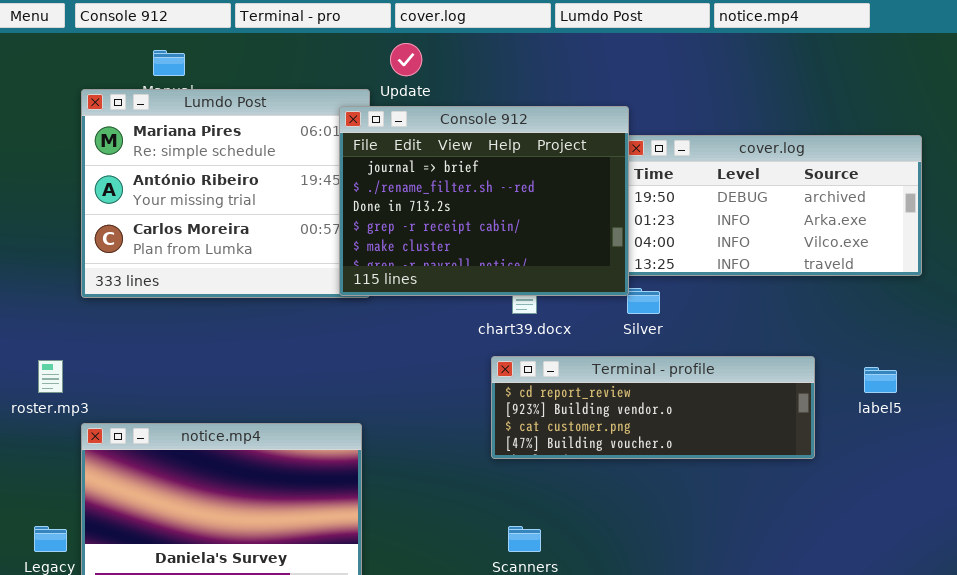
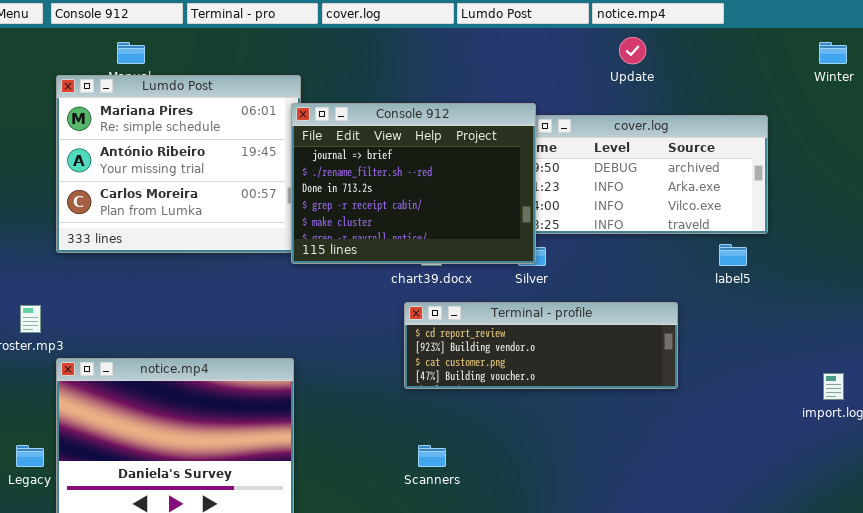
Update: [390,43,422,76] -> [619,37,646,64], moved
Console 912: [339,106,629,296] -> [291,103,536,264], moved
label5: [864,367,897,393] -> [719,244,747,266], moved

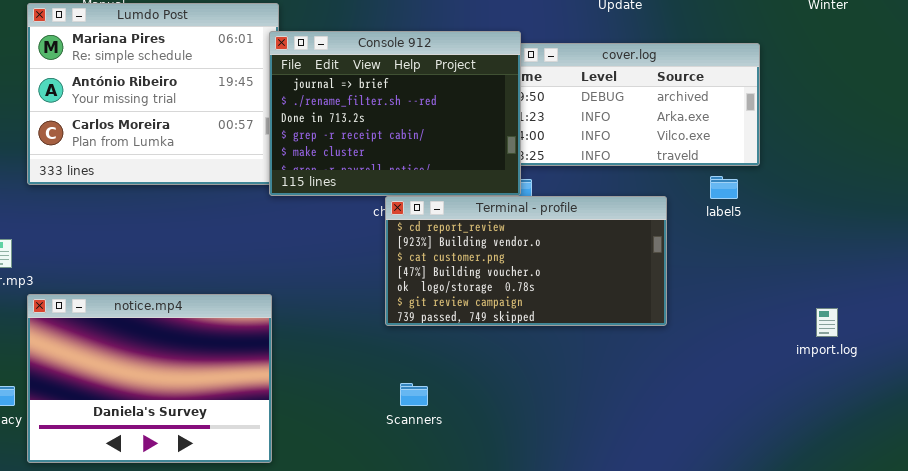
Terminal - profile: [404,302,678,389] -> [385,196,667,326], resized

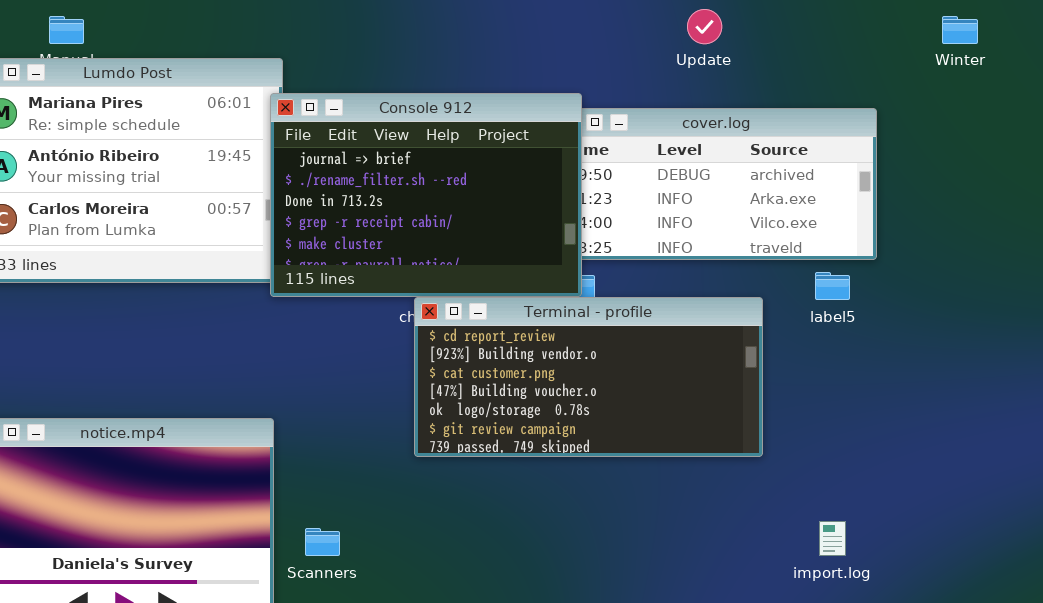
import.log: [816,308,838,337] -> [819,521,846,556], moved
Scanners: [400,383,428,406] -> [305,528,340,556], moved

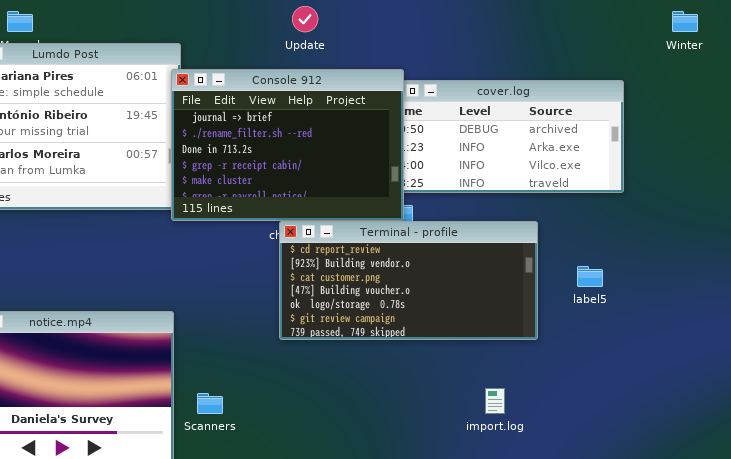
Update: [687,9,722,44] -> [292,6,318,32], moved
label5: [815,272,850,300] -> [577,266,603,287], moved
import.log: [819,521,846,556] -> [485,388,505,414], moved

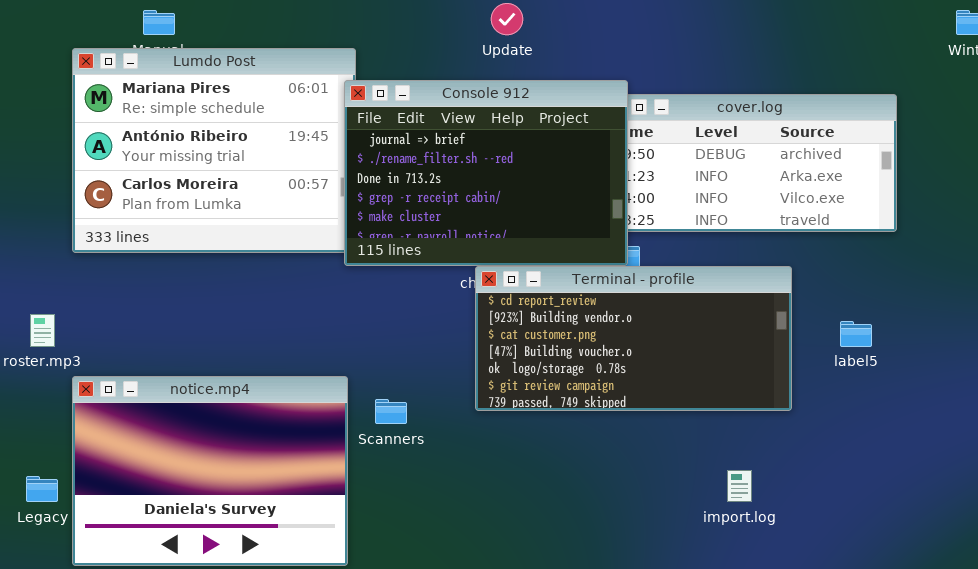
Scanners: [197,393,223,414] -> [375,399,407,424], moved

